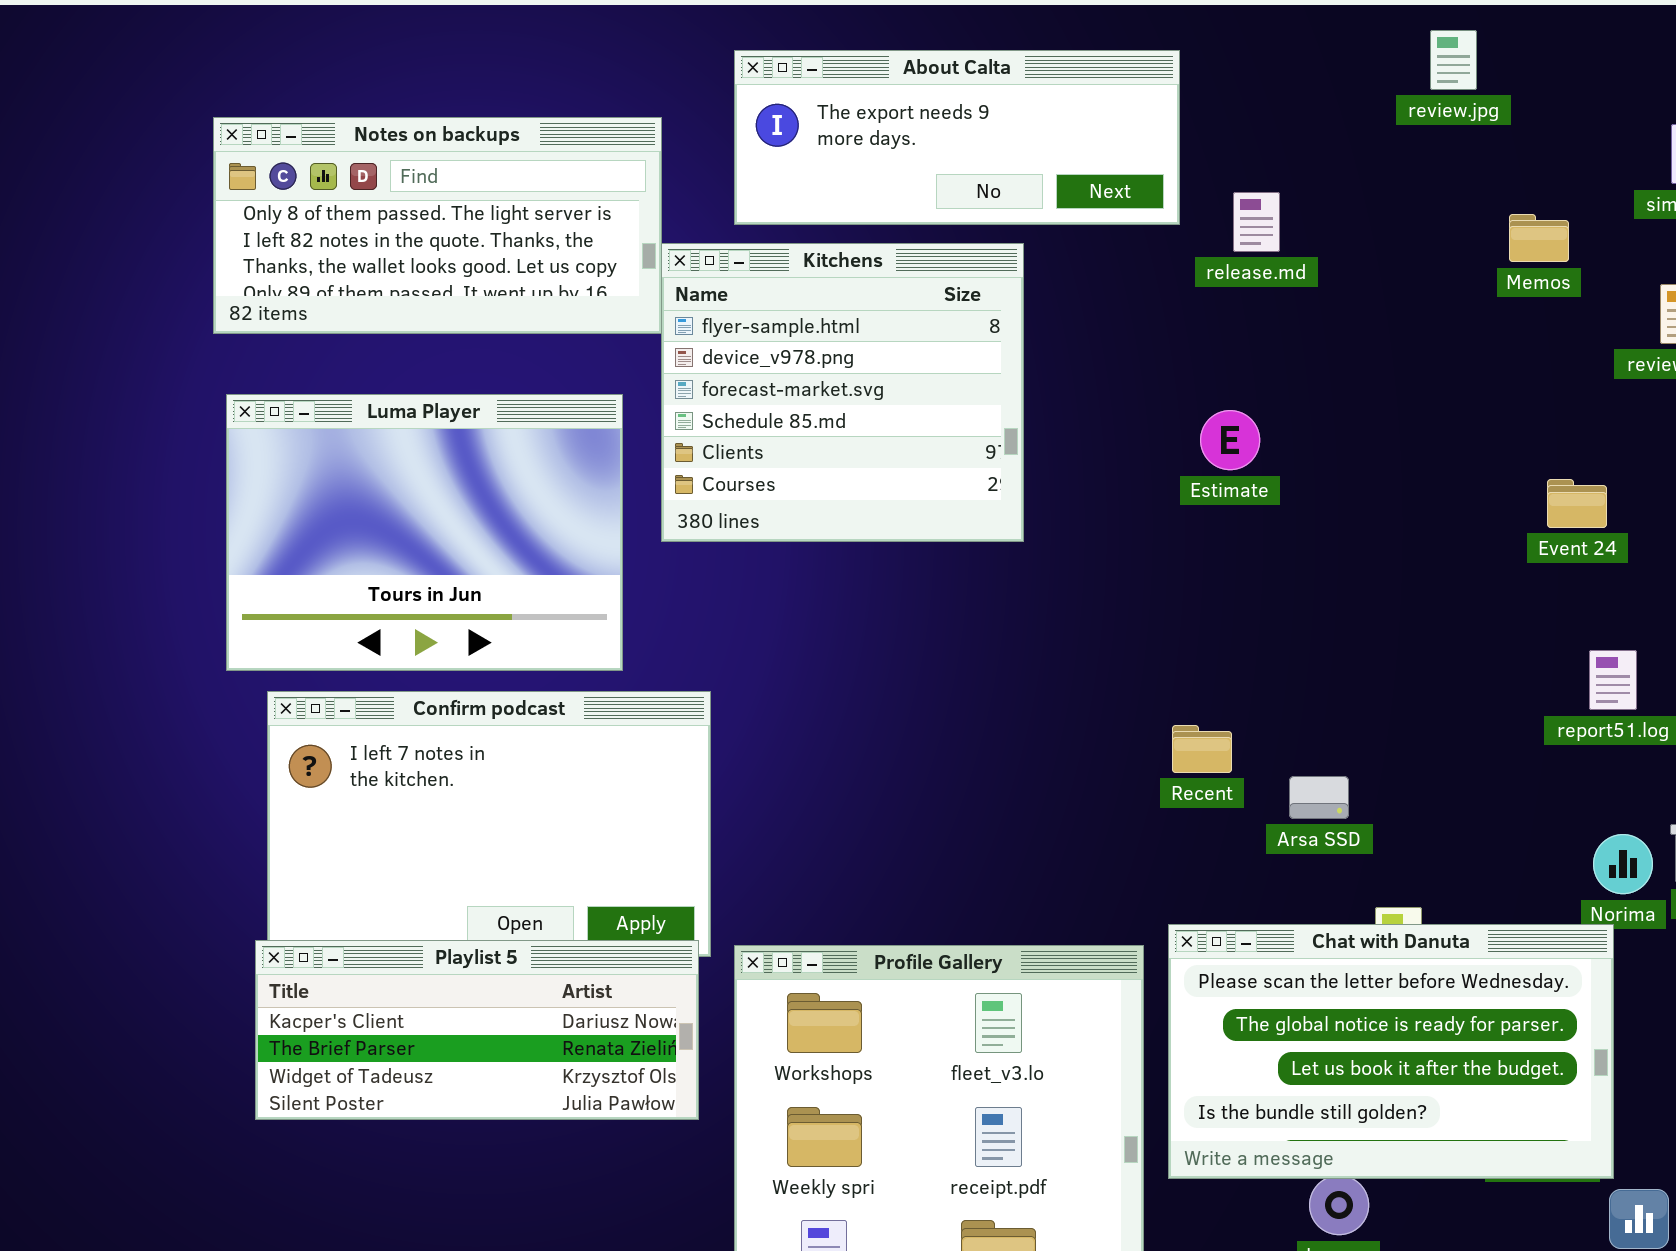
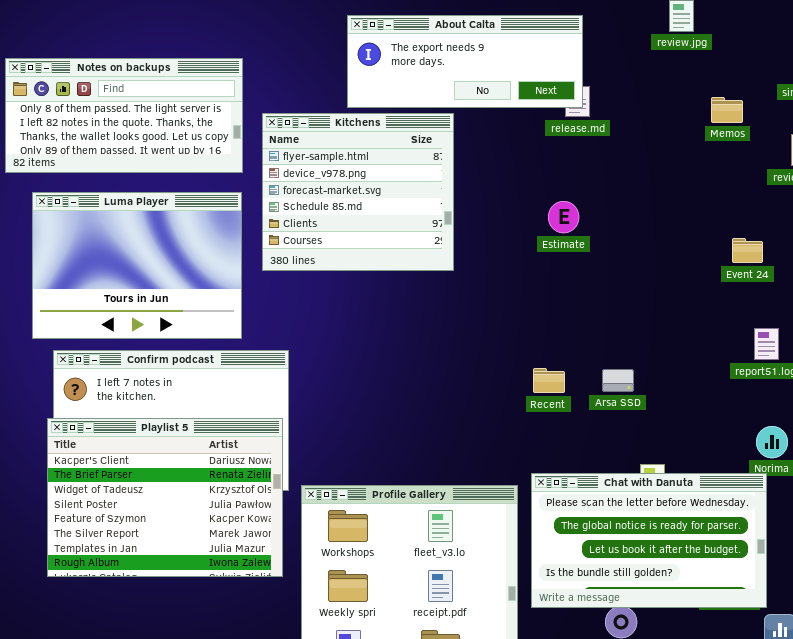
About Calta: [734,50,1180,225] -> [347,15,583,108], moved
Notes on backups: [213,117,662,334] -> [5,58,243,173], moved
Arsa SSD: [1289,776,1349,819] -> [602,369,634,392], moved
Playlist 5: [255,940,699,1120] -> [47,418,283,577], resized

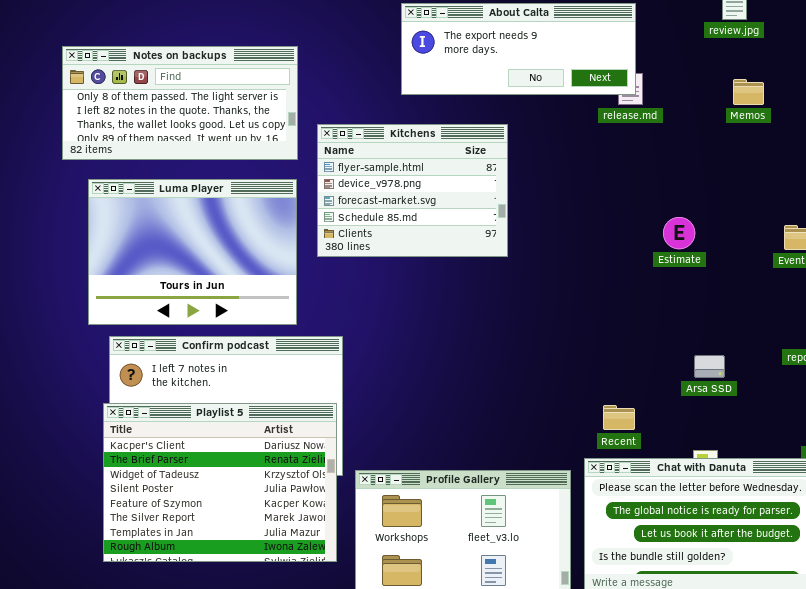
Memos: [711,97,743,123] -> [733,79,764,105], moved
Kitchens: [262,113,454,271] -> [317,124,508,257], resized
Estimate: [548,201,579,233] -> [663,217,695,249], moved
Recent: [533,368,565,393] -> [603,405,635,430], moved
Arsa SSD: [602,369,634,392] -> [694,355,725,378], moved

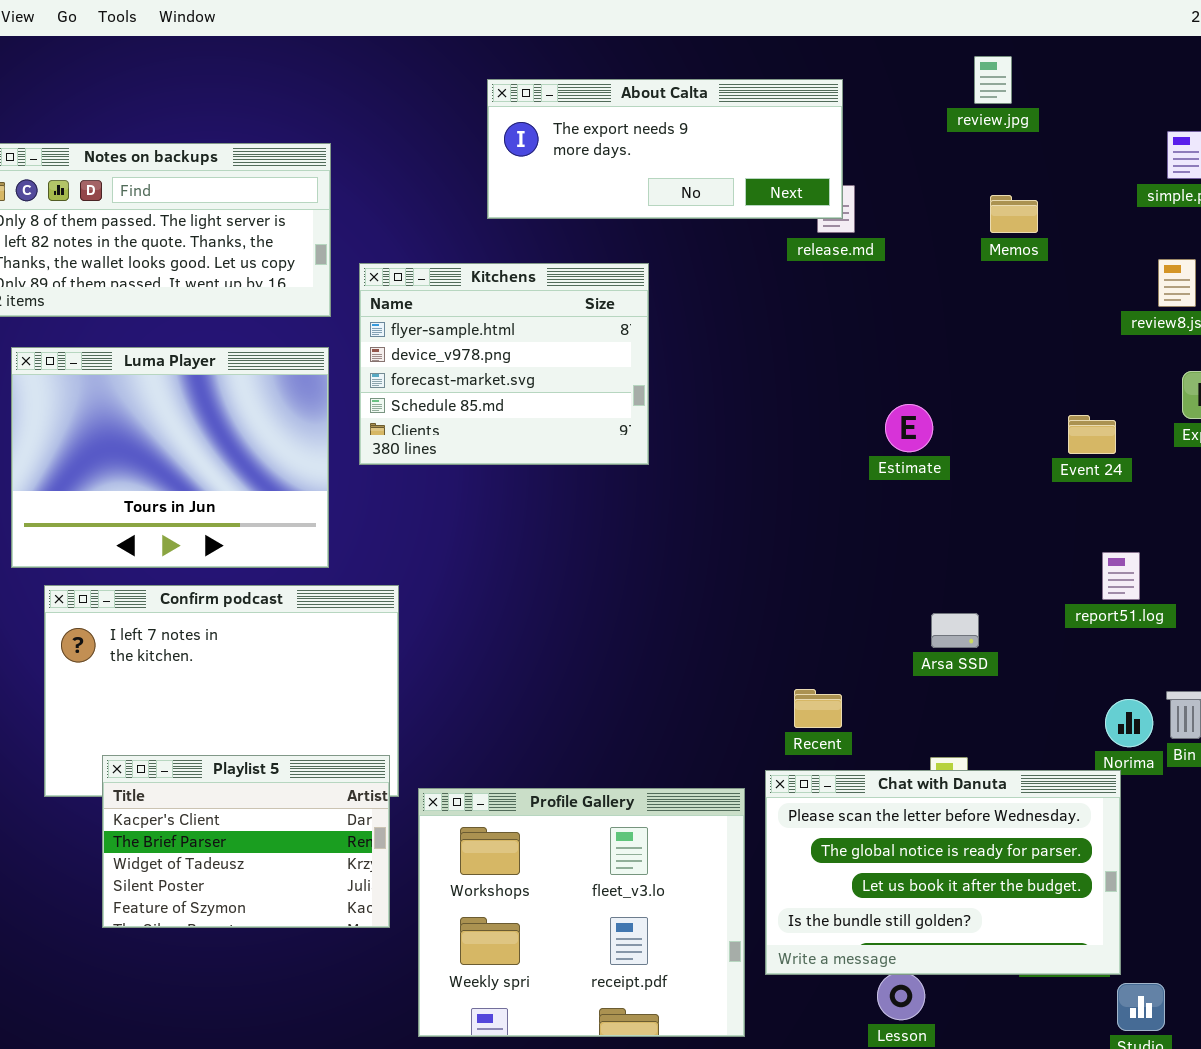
Playlist 5: [103,403,337,562] -> [102,755,390,928], resized

